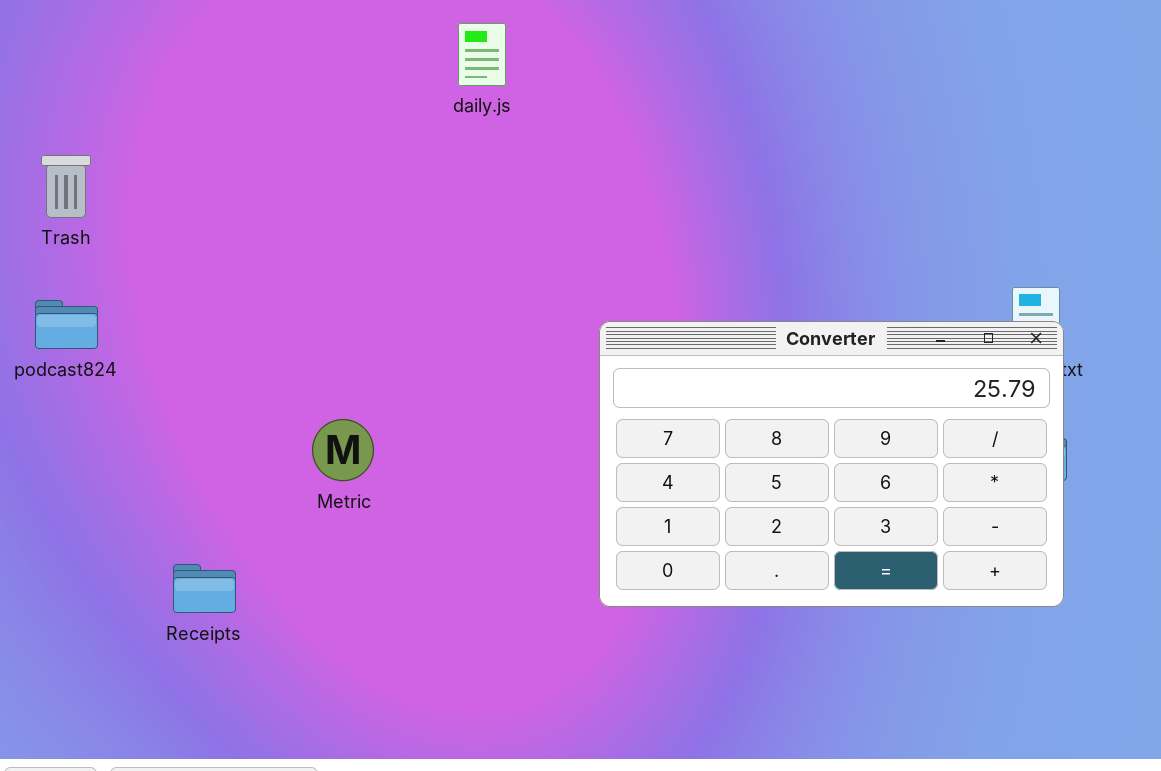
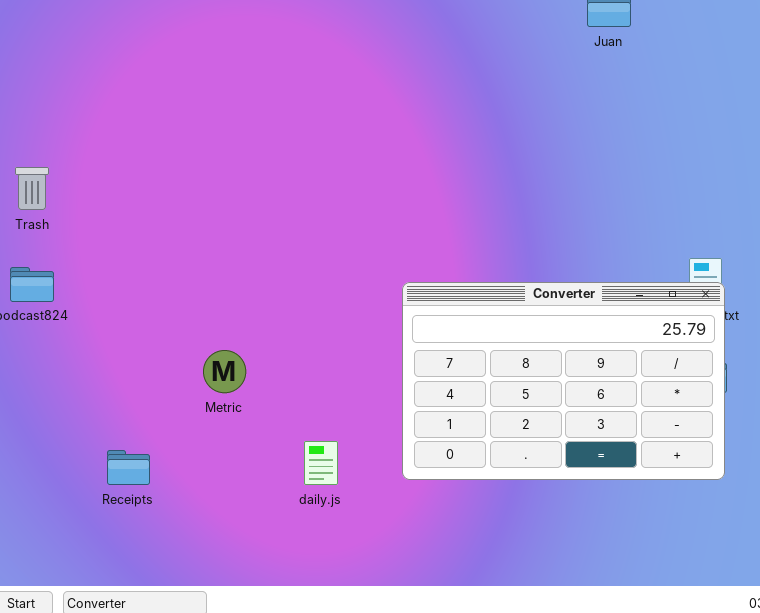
daily.js: [458,23,506,86] -> [304,441,338,485], moved

